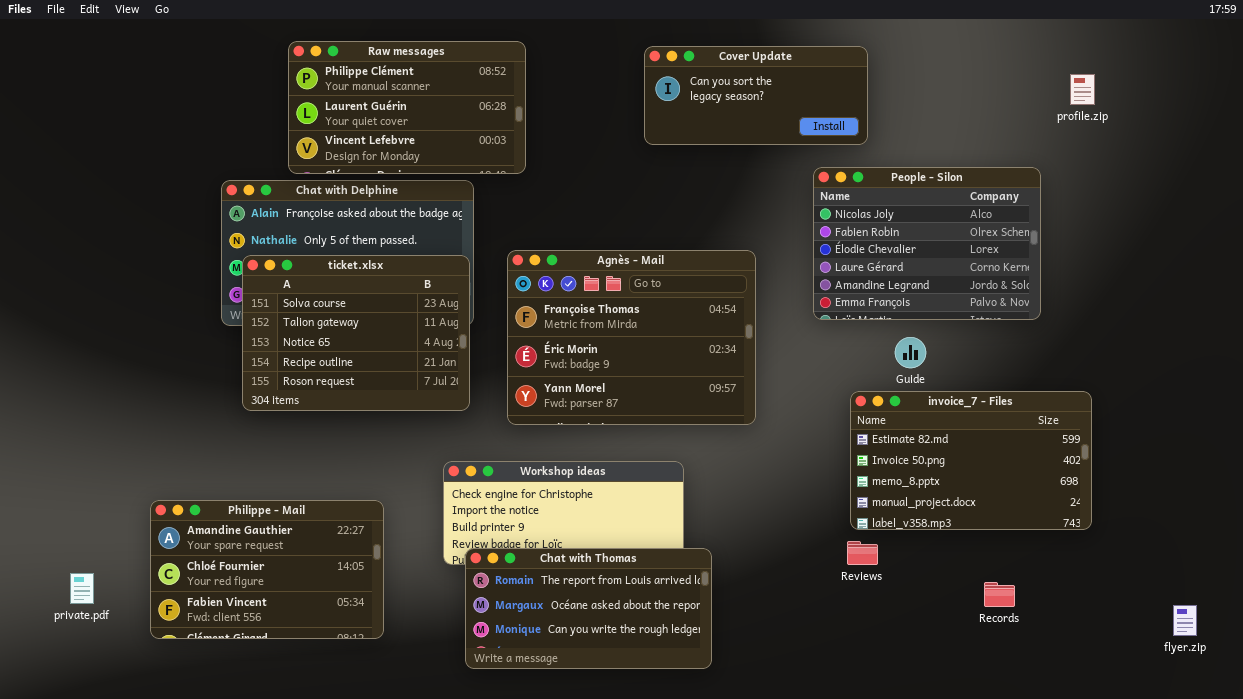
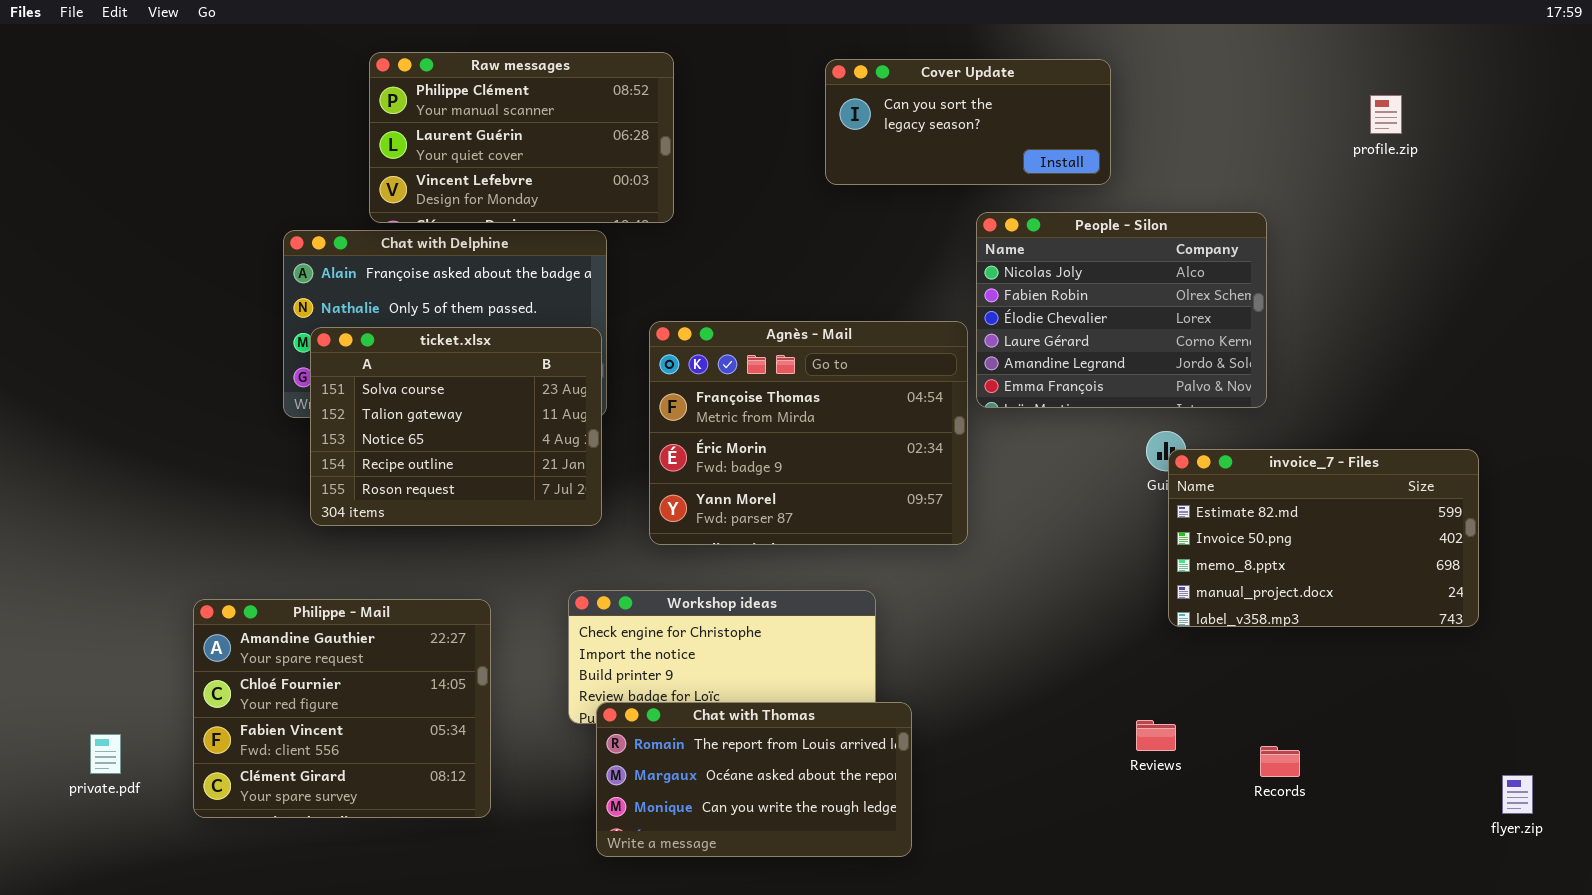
People - Silon: [813,167,1041,320] -> [976,212,1267,408], moved
invoice_7 - Files: [850,391,1092,530] -> [1168,449,1479,627], moved
Philippe - Mail: [150,500,384,639] -> [193,599,491,818], resized
Reviews: [847,541,878,565] -> [1136,720,1176,751], moved

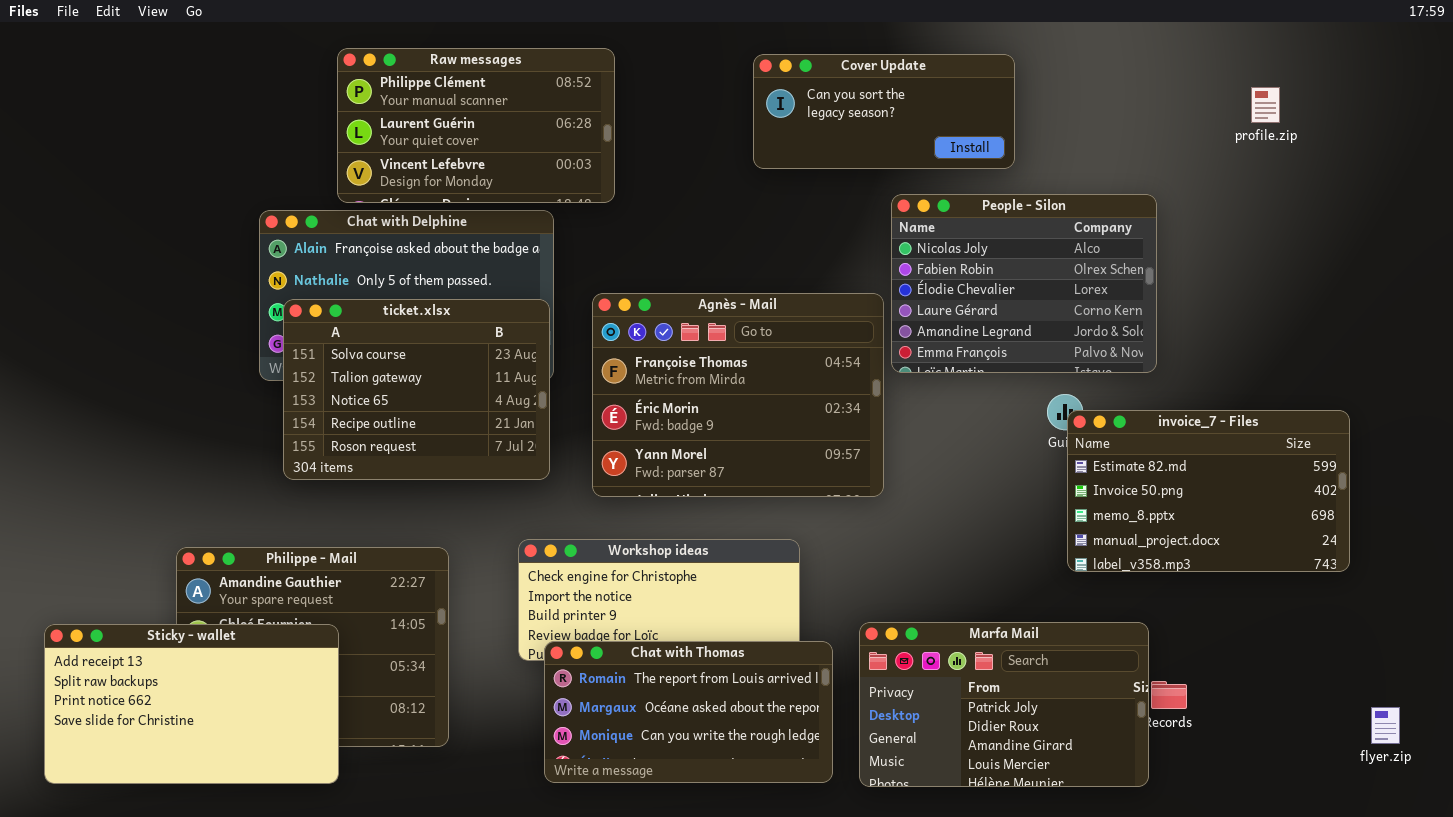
Marfa Mail: none -> [859,622,1149,787], opened
Sticky - wallet: none -> [44,624,339,784], opened

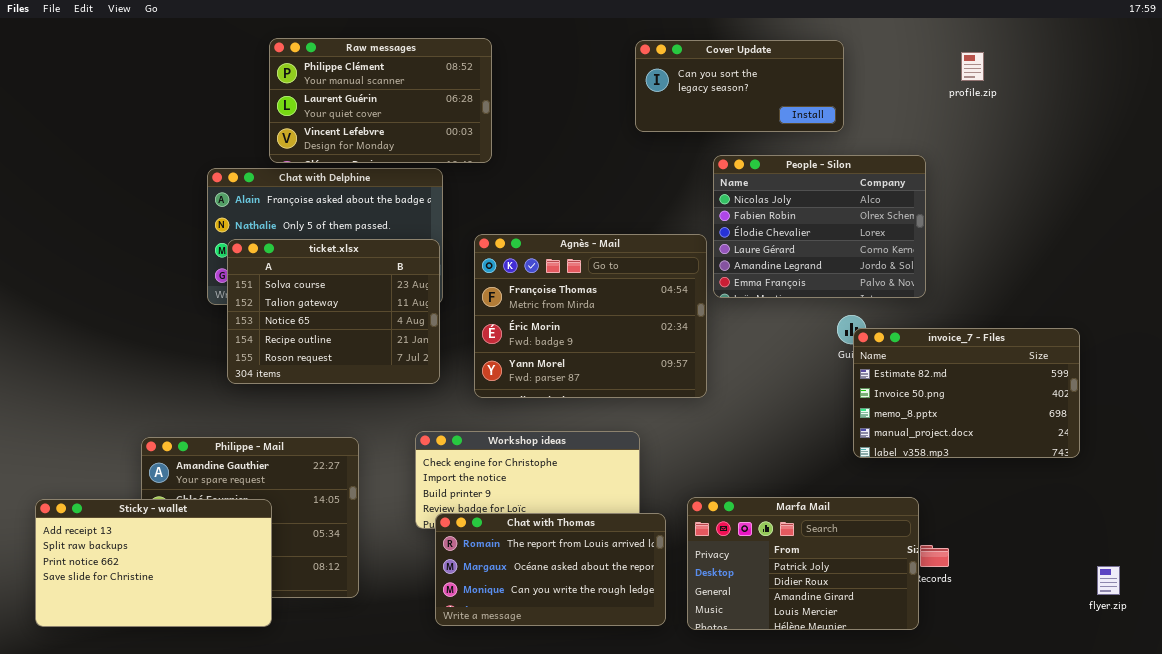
Cover Update: [753,54,1015,169] -> [635,40,844,132], moved
profile.zip: [1251,87,1280,123] -> [961,52,984,81], moved

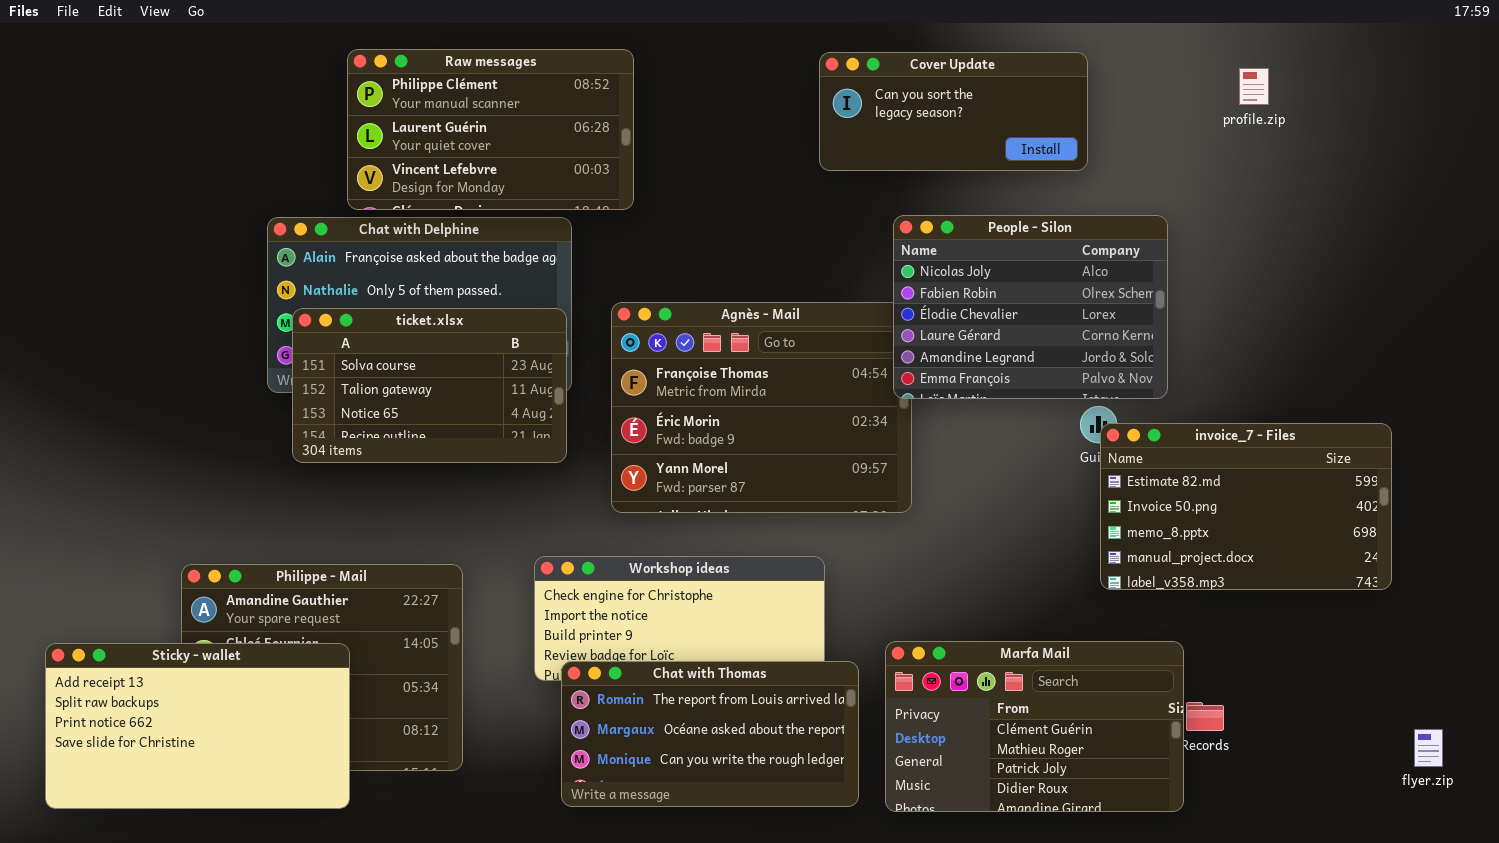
People - Silon: [713,155,926,298] -> [893,215,1168,399], moved
ticket.xlsx: [227,239,440,384] -> [292,308,567,463], resized
Marfa Mail: [687,497,919,630] -> [885,641,1184,812], scrolled up 2 rows

